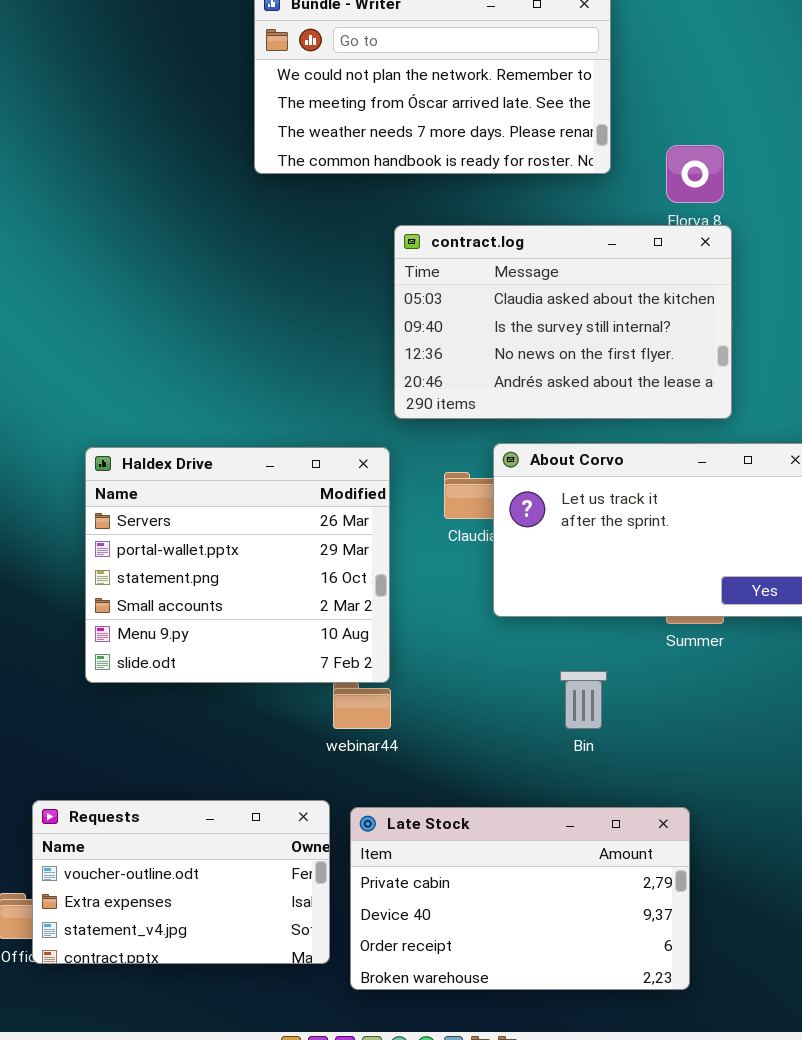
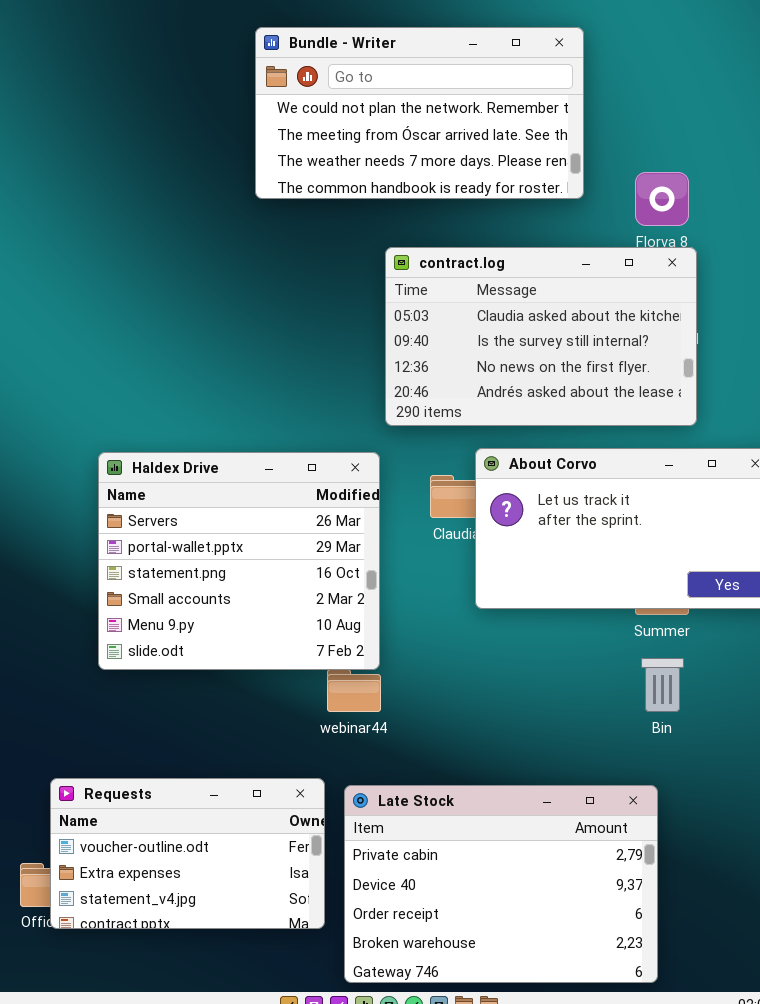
Bin: [560,671,607,729] -> [641,658,684,712], moved
Late Stock: [350,807,690,990] -> [344,785,658,983], resized

